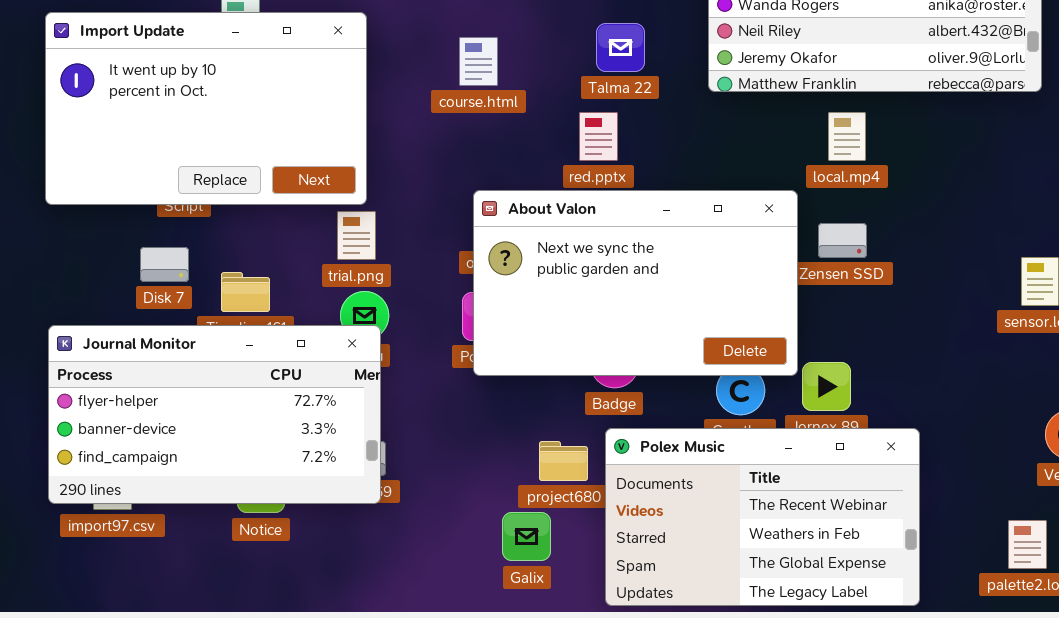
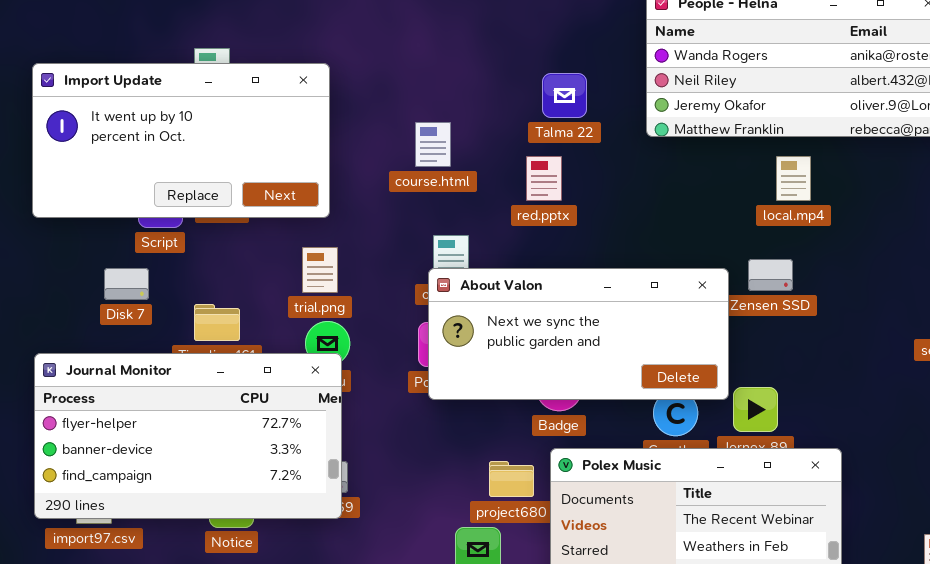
Import Update: [45,12,367,205] -> [32,63,330,218], resized
course.html: [459,37,498,86] -> [415,122,451,167], moved
local.mp4: [828,112,866,161] -> [776,156,811,201], moved
About Valon: [473,190,798,376] -> [428,268,729,400], resized
Disk 7: [140,247,189,282] -> [104,268,149,300], moved

